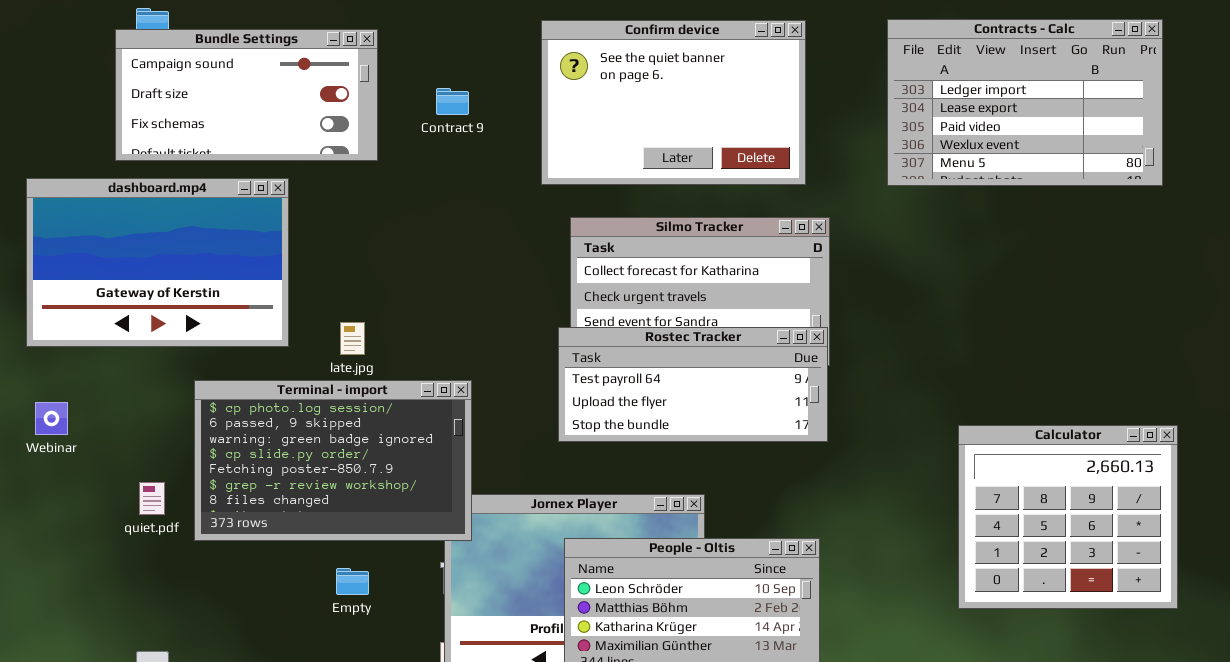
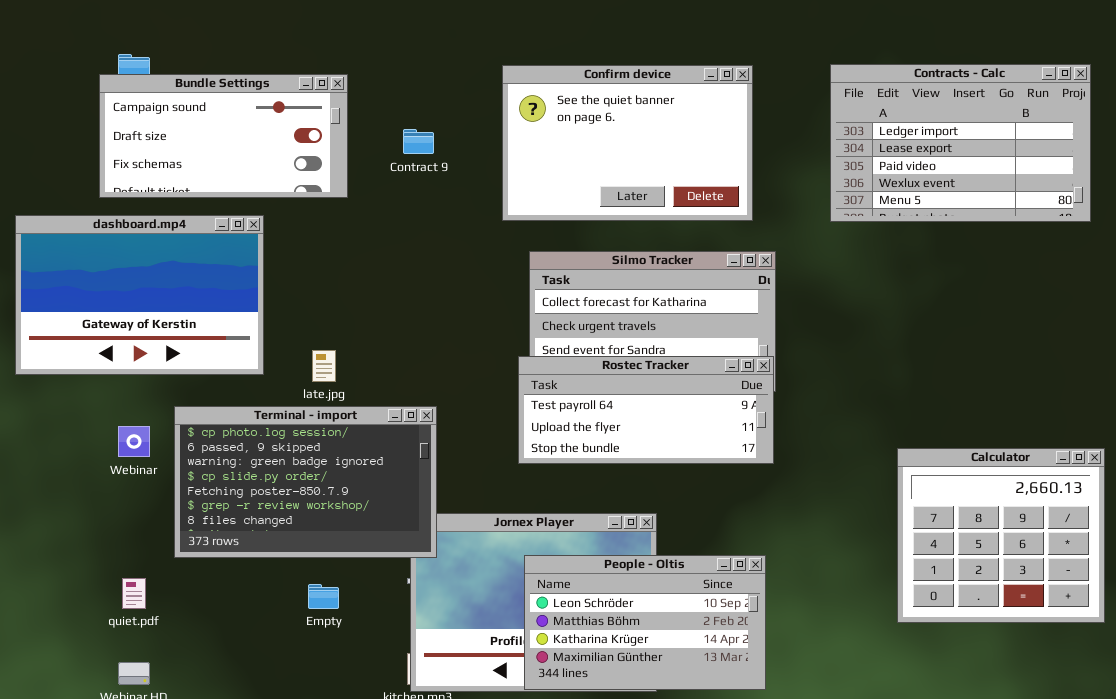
Webinar: [35,402,68,435] -> [118,426,150,457], moved
quiet.pdf: [139,482,165,515] -> [122,578,146,609], moved

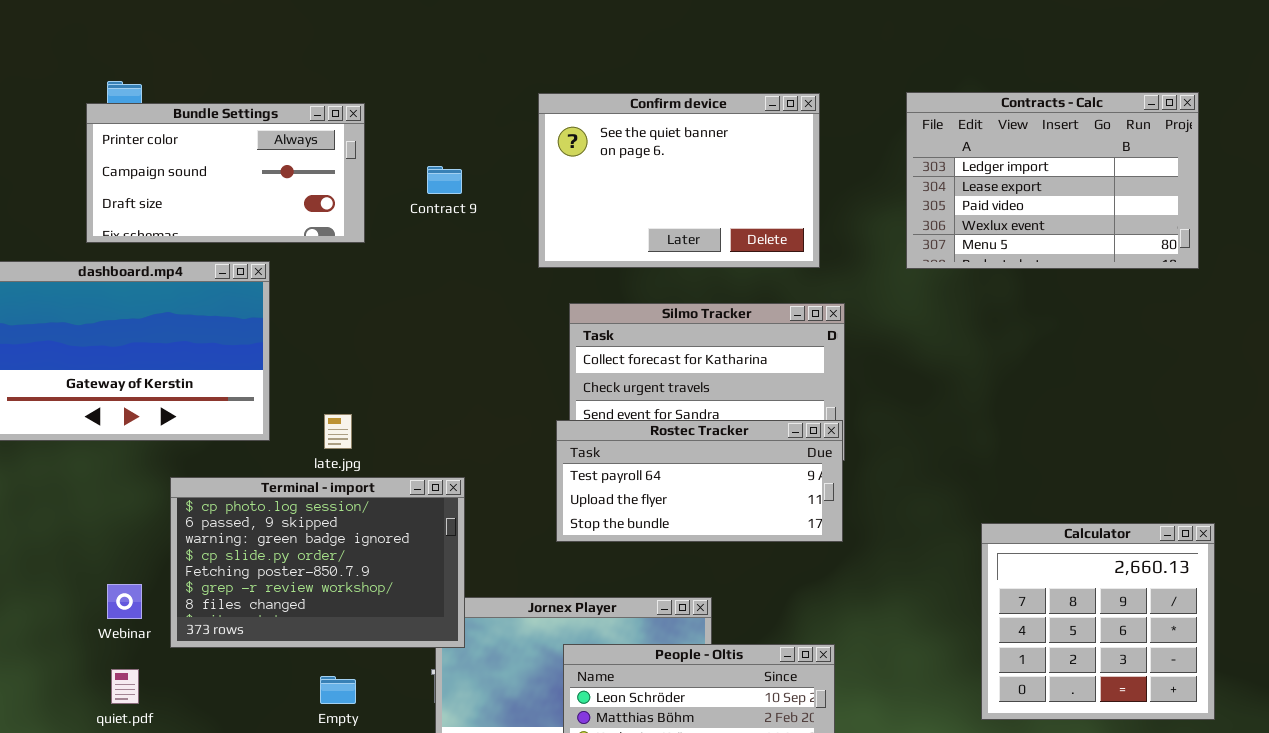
Bundle Settings: [99,74,348,198] -> [86,103,365,243], scrolled up 1 row
Webinar: [118,426,150,457] -> [107,584,142,619], moved

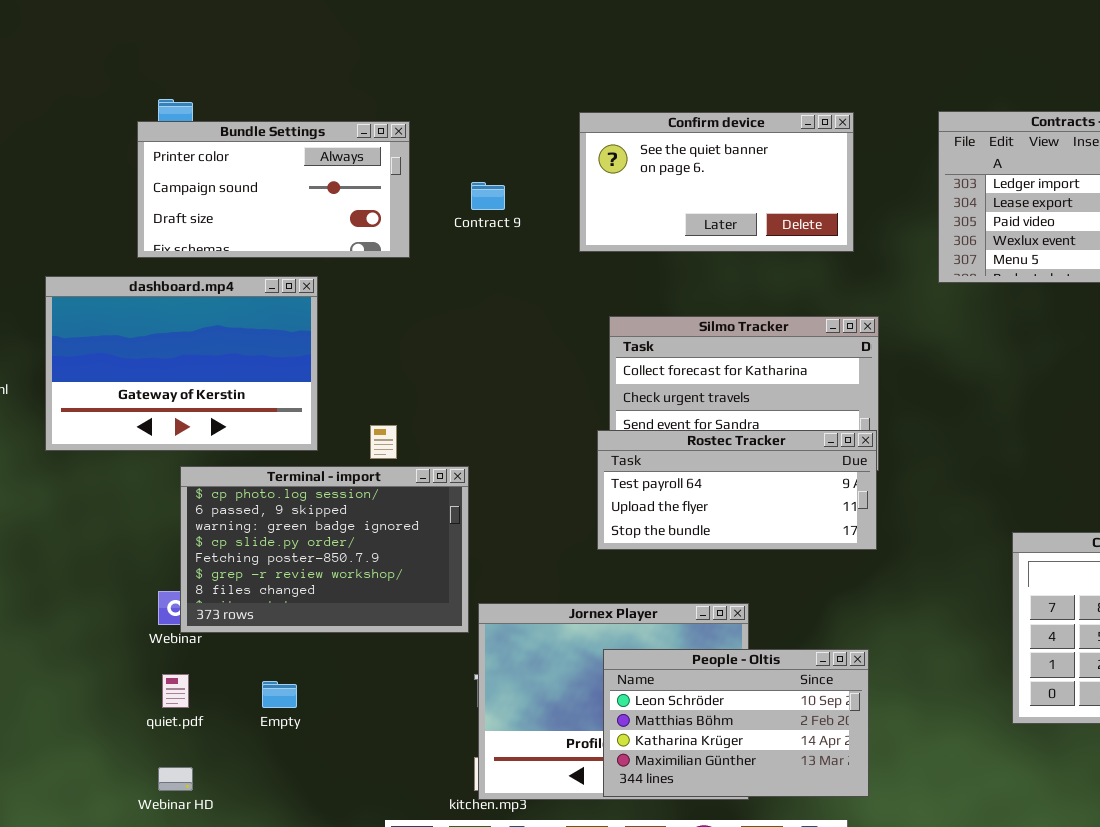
Confirm device: [538,93,820,268] -> [579,112,854,252], resized
Terminal - import: [170,477,465,648] -> [180,466,469,633], moved
Empty: [320,676,356,704] -> [262,681,297,708], moved

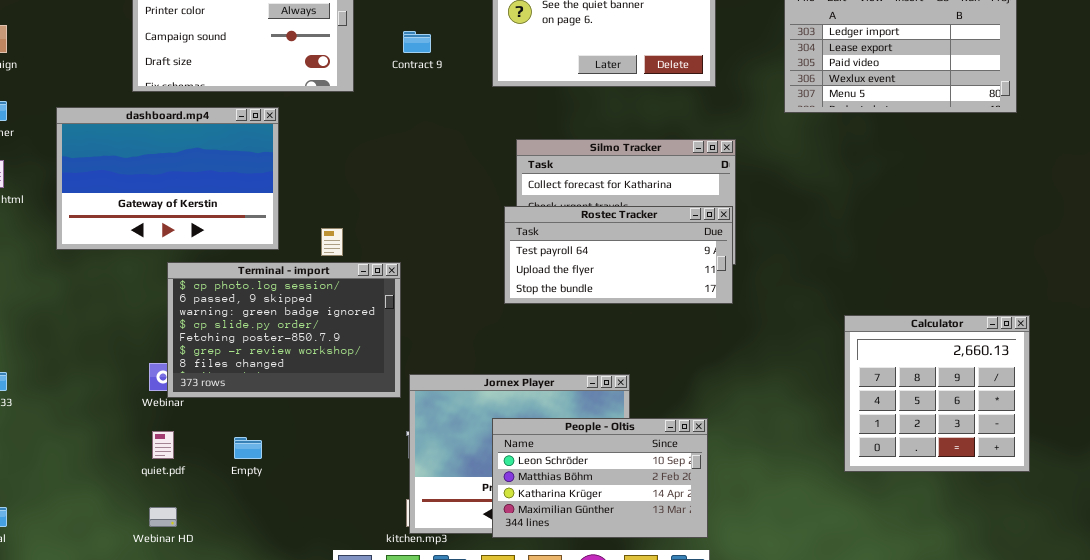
Rostec Tracker: [597,430,877,550] -> [504,206,733,304], moved
People - Oltis: [603,649,869,797] -> [492,418,708,538], moved

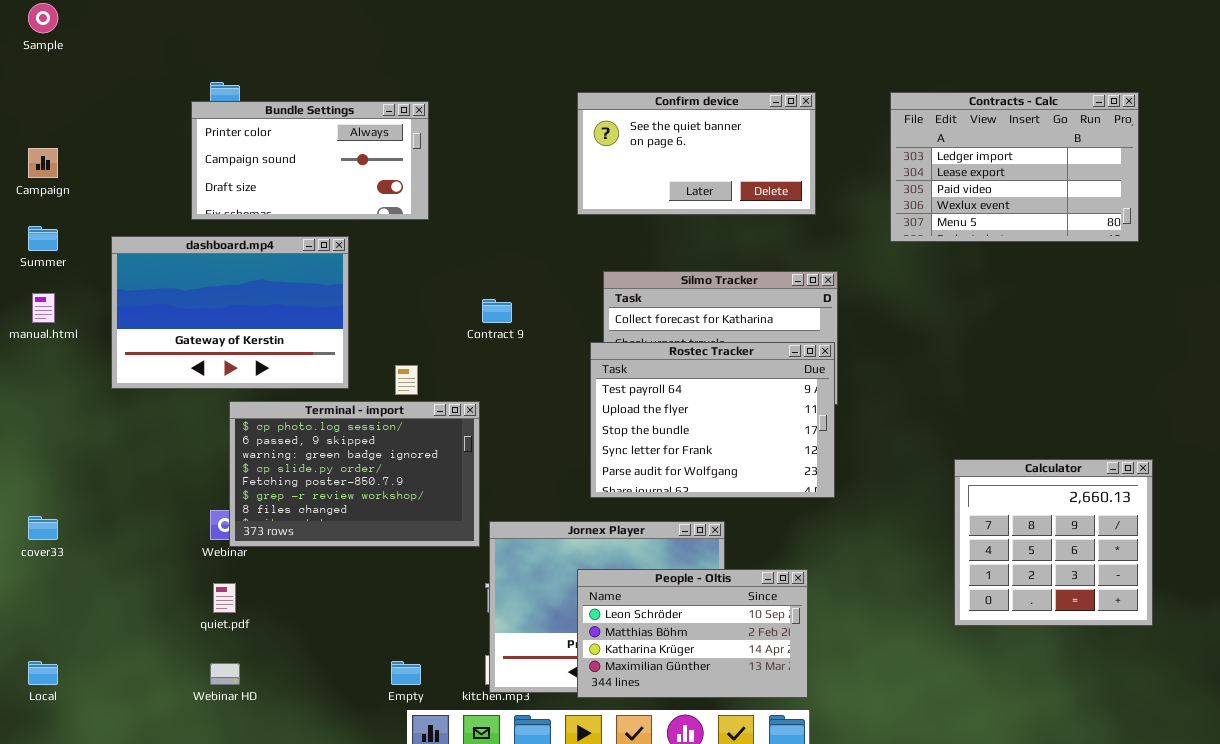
Contract 9: [403,31,431,53] -> [482,299,512,323], moved
Rostec Tracker: [504,206,733,304] -> [590,342,835,498], resized
Empty: [234,437,262,459] -> [391,661,421,685], moved

